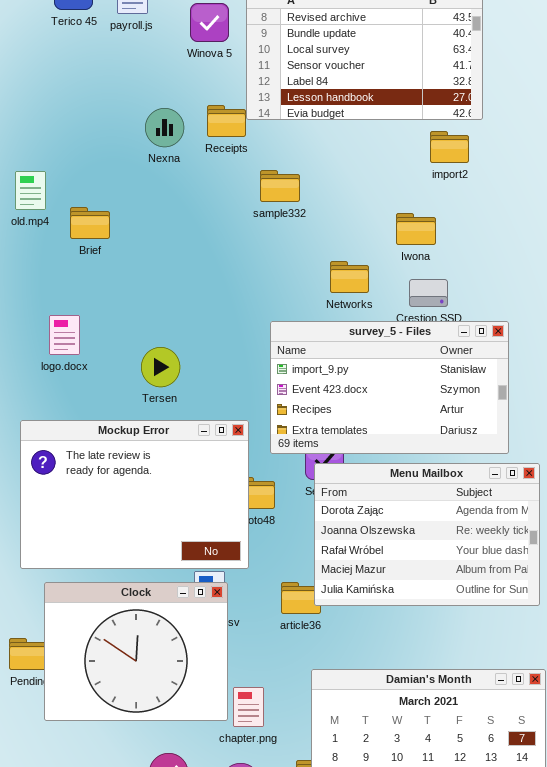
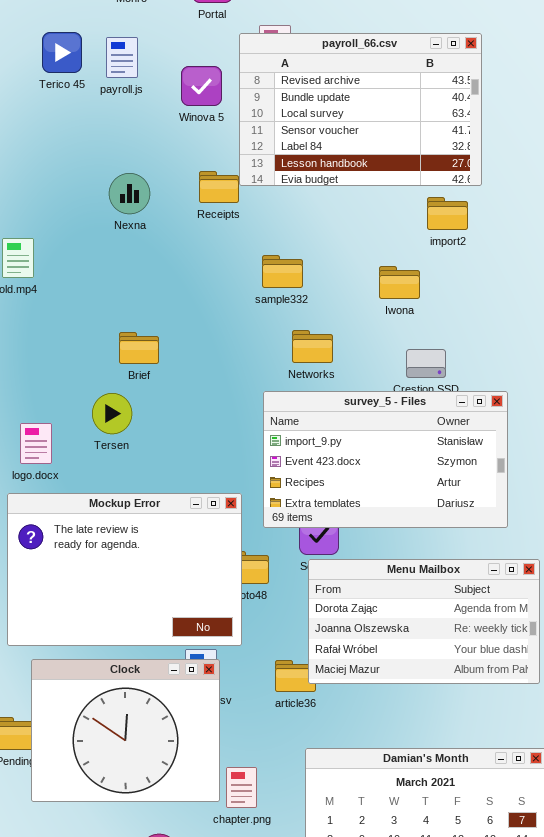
Nexna: [145,108,184,147] -> [109,173,150,214], moved
sample332: [260,170,300,202] -> [262,255,303,288], moved
Brief: [70,207,110,239] -> [119,332,159,364], moved
Iwona: [396,213,436,245] -> [379,266,420,299], moved
Networks: [330,261,369,293] -> [292,330,333,363], moved
logo.docx: [49,315,80,355] -> [20,423,52,464], moved
Tersen: [141,347,180,387] -> [92,393,132,434], moved
Menu Mailbox: [314,463,540,606] -> [308,559,540,684], resized

